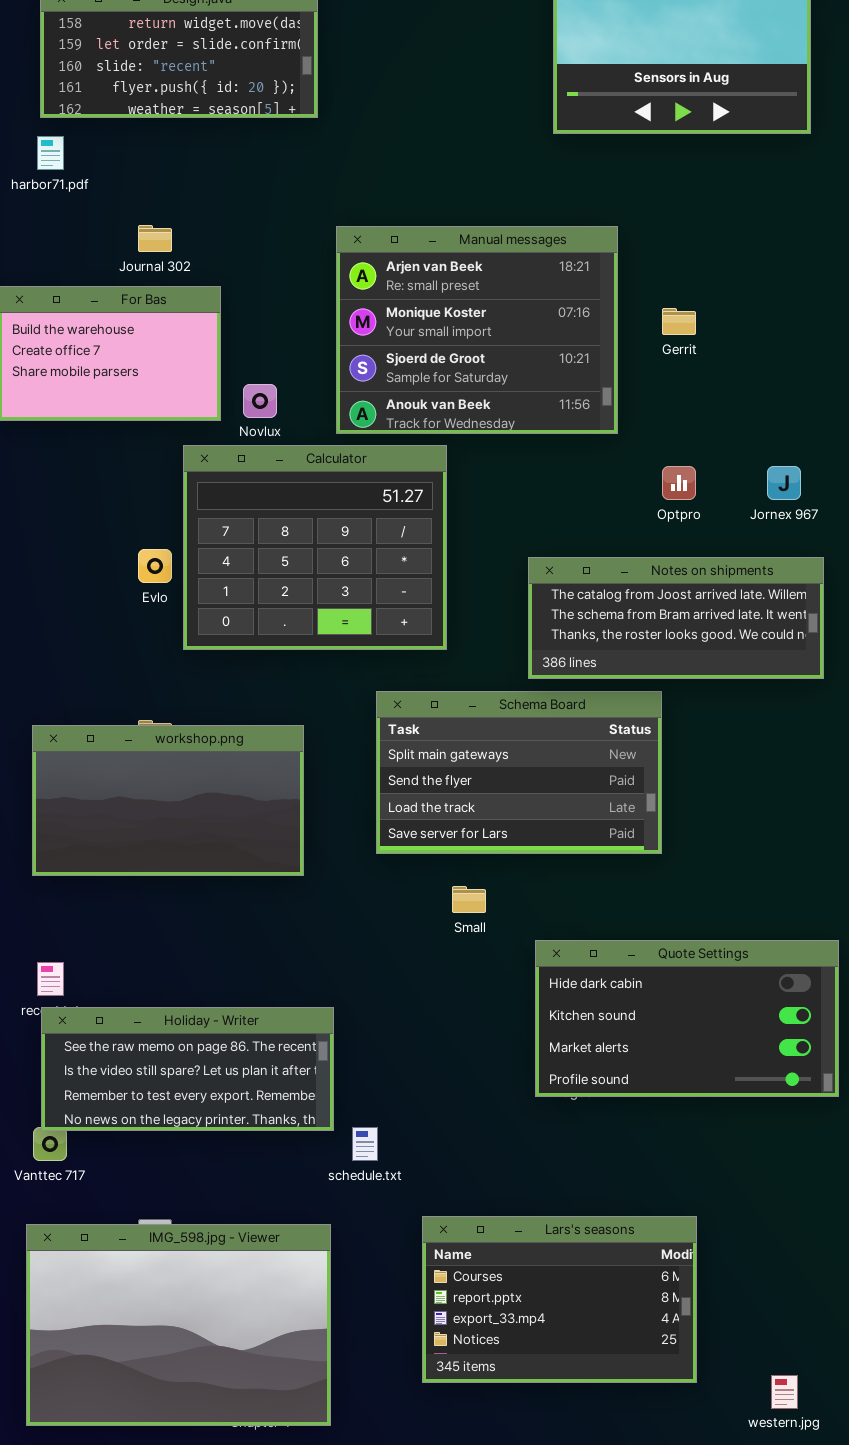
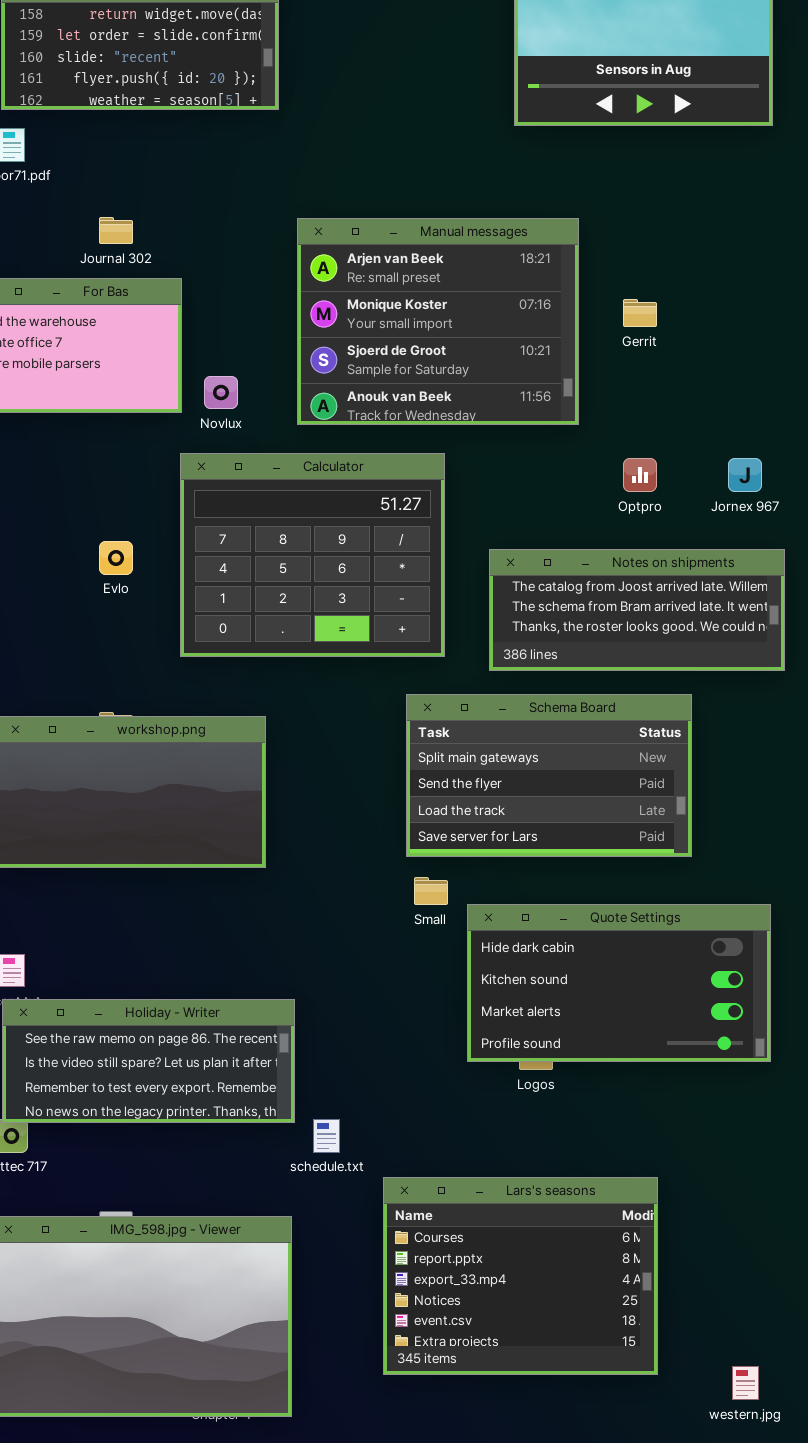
Calculator: [183,445,447,650] -> [180,453,445,657], moved
Schema Board: [376,691,662,854] -> [406,694,692,857], moved
Quote Settings: [535,940,839,1097] -> [467,904,771,1062], moved
Lars's seasons: [422,1216,697,1383] -> [383,1177,658,1375], resized

